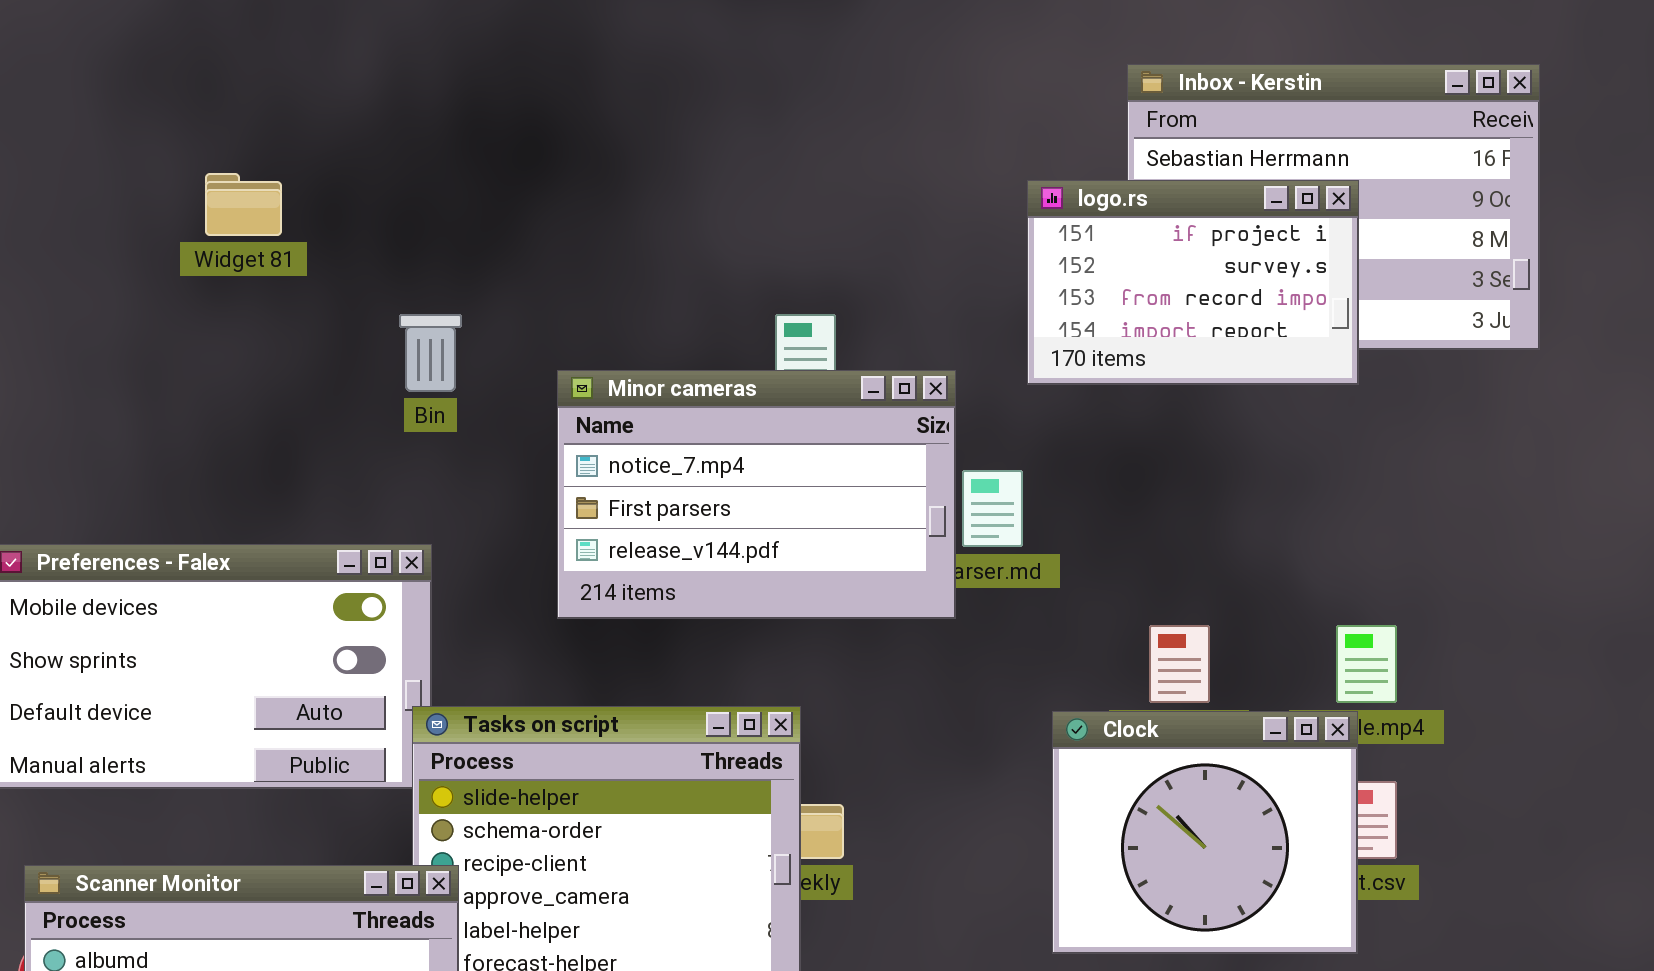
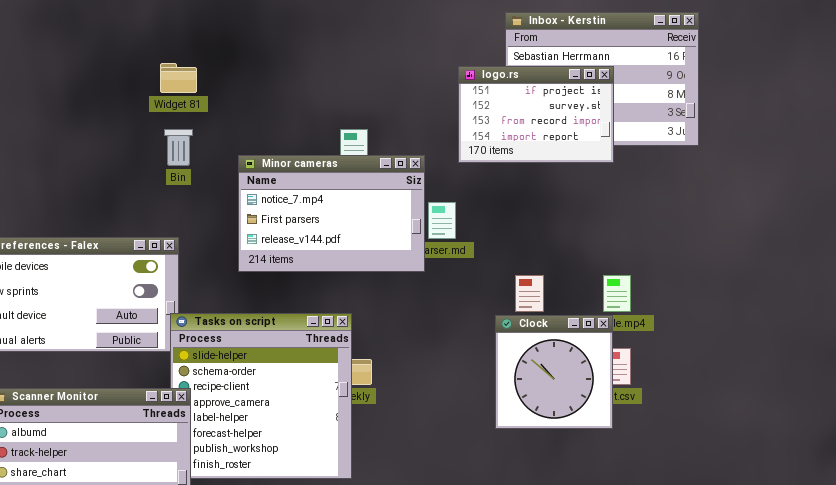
Widget 81: [205,173,282,236] -> [160,63,197,93], moved
Clock: [1052,711,1358,954] -> [495,315,613,429], resized

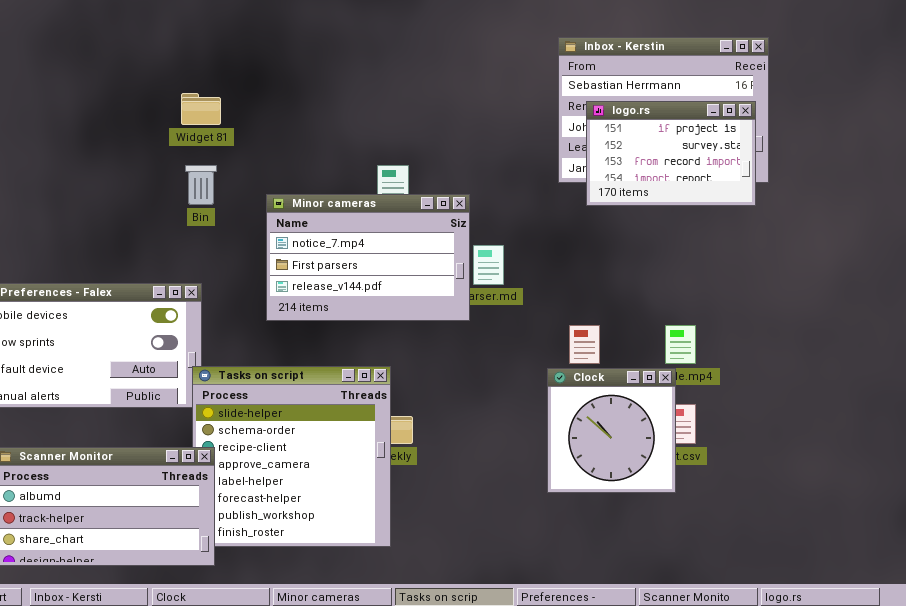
logo.rs: [458,66,614,163] -> [586,101,756,206], moved

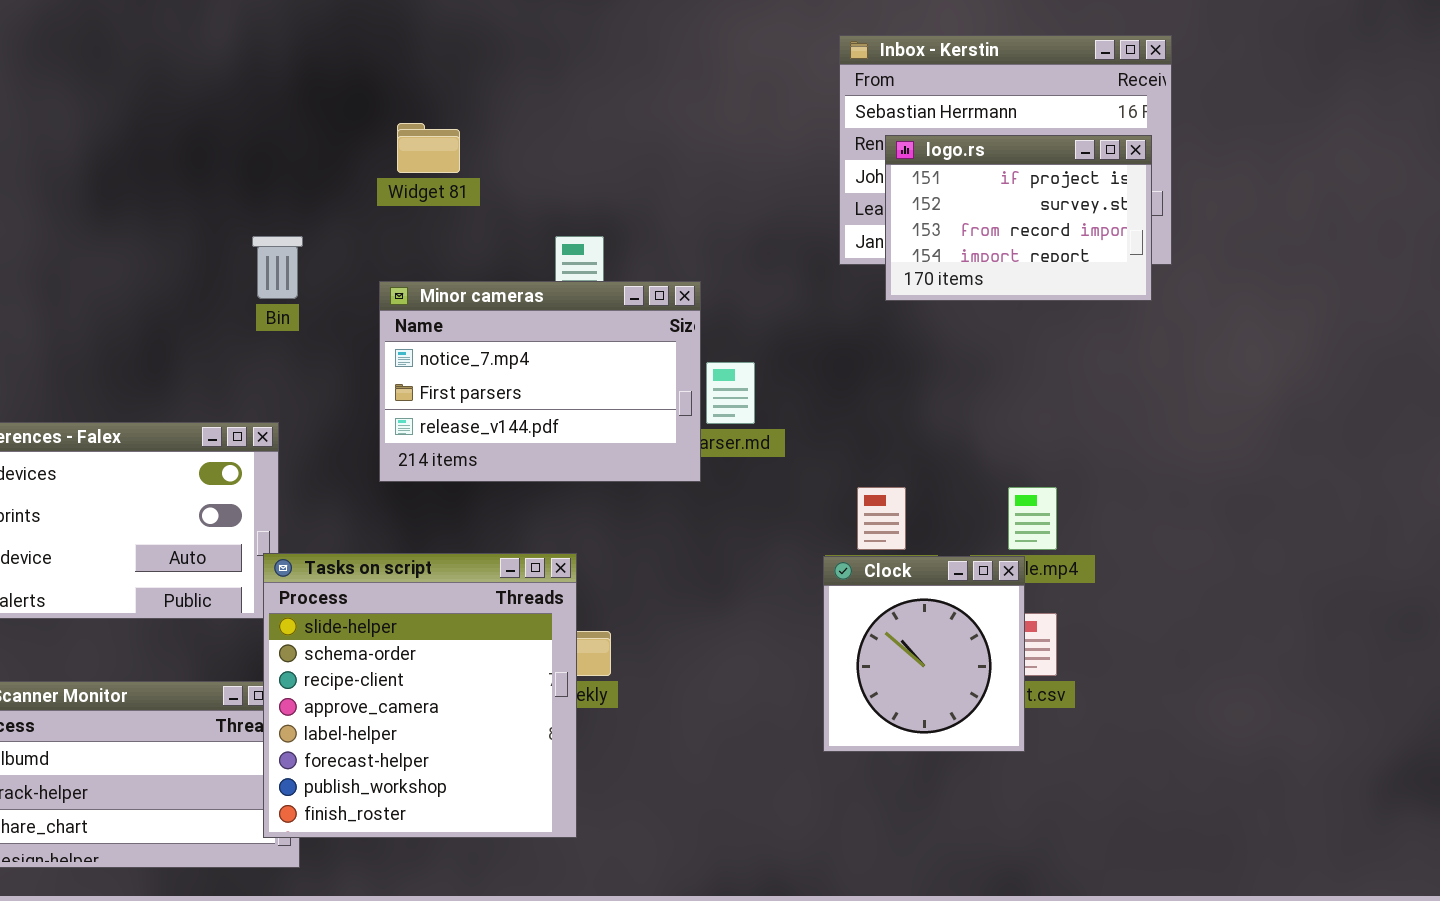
Widget 81: [181,93,221,125] -> [397,123,460,173], moved
Tasks on script: [192,366,391,547] -> [263,553,577,838], raised

